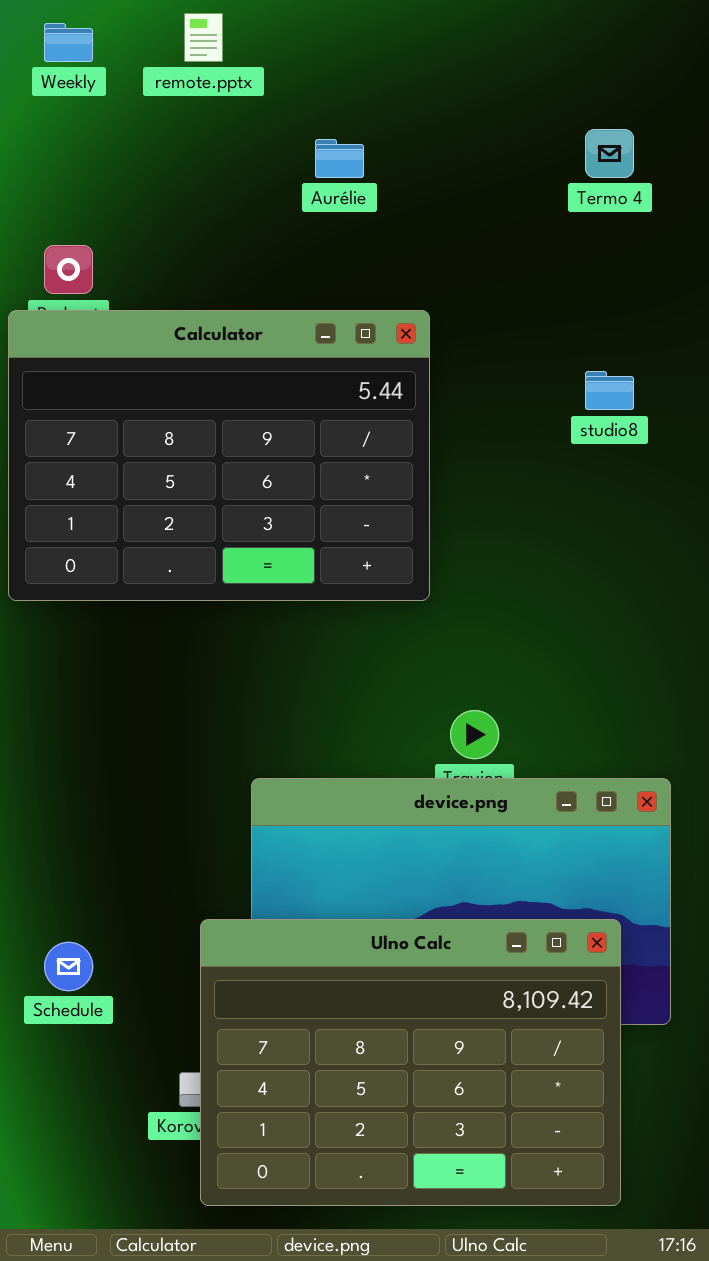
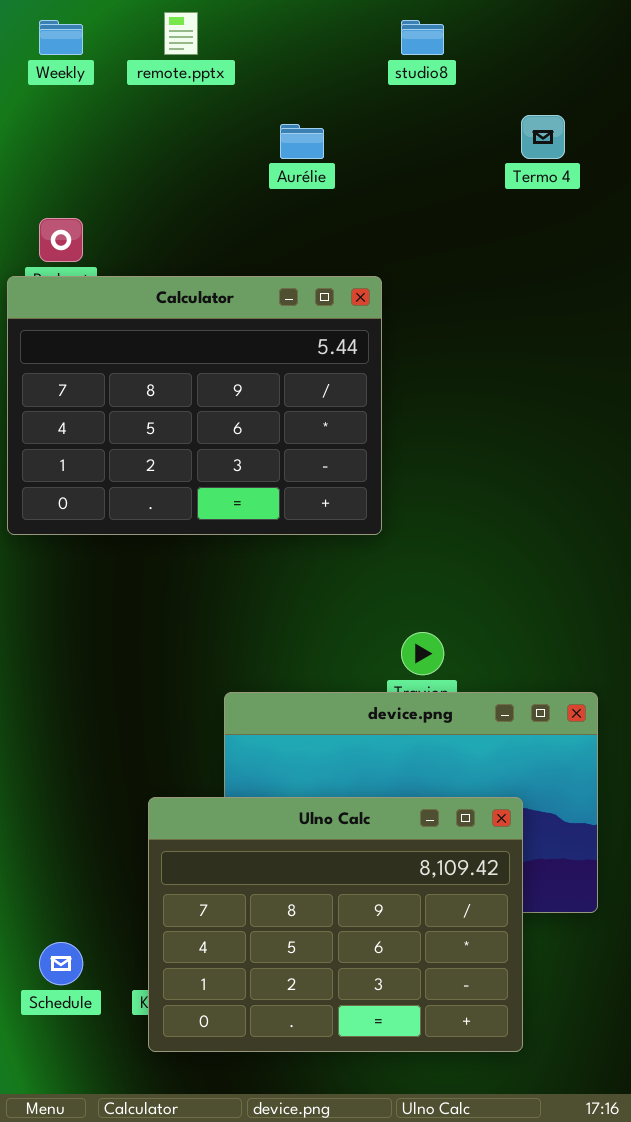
studio8: [585,371,634,410] -> [401,20,444,55], moved
Ulno Calc: [200,919,621,1206] -> [148,797,523,1052], moved
Schedule: [44,942,93,991] -> [39,942,83,985], moved

